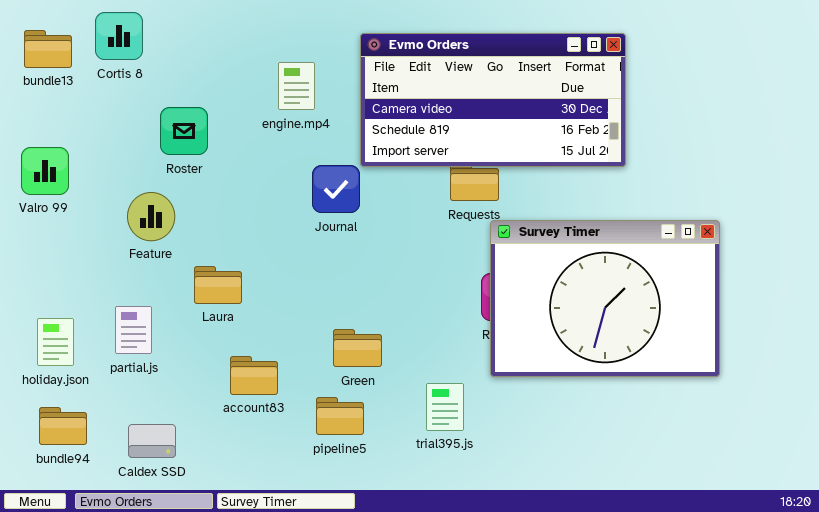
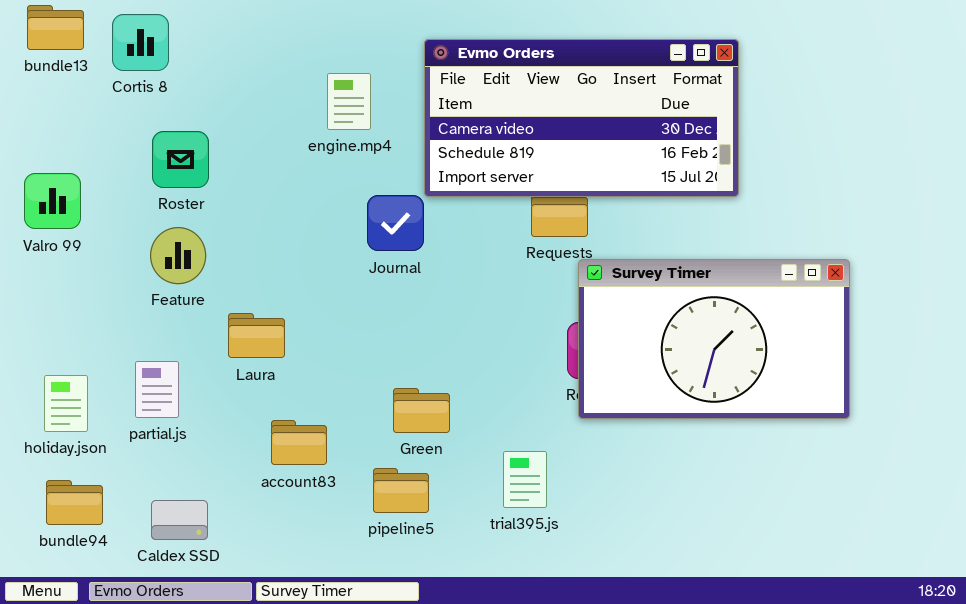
bundle13: [24,30,72,68] -> [27,5,84,50], moved
Roster: [160,107,208,155] -> [152,131,209,188], moved
Survey Timer: [490,220,720,377] -> [578,259,850,419], resized

